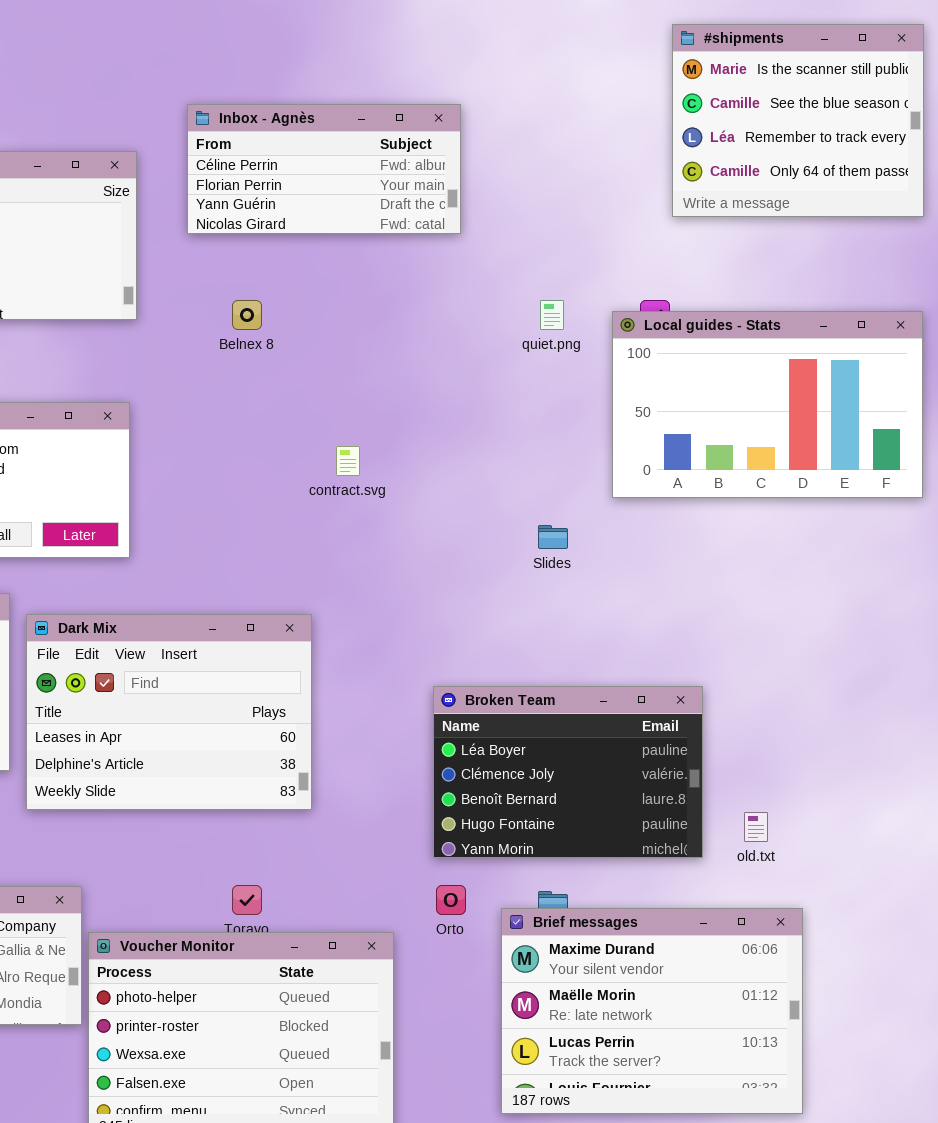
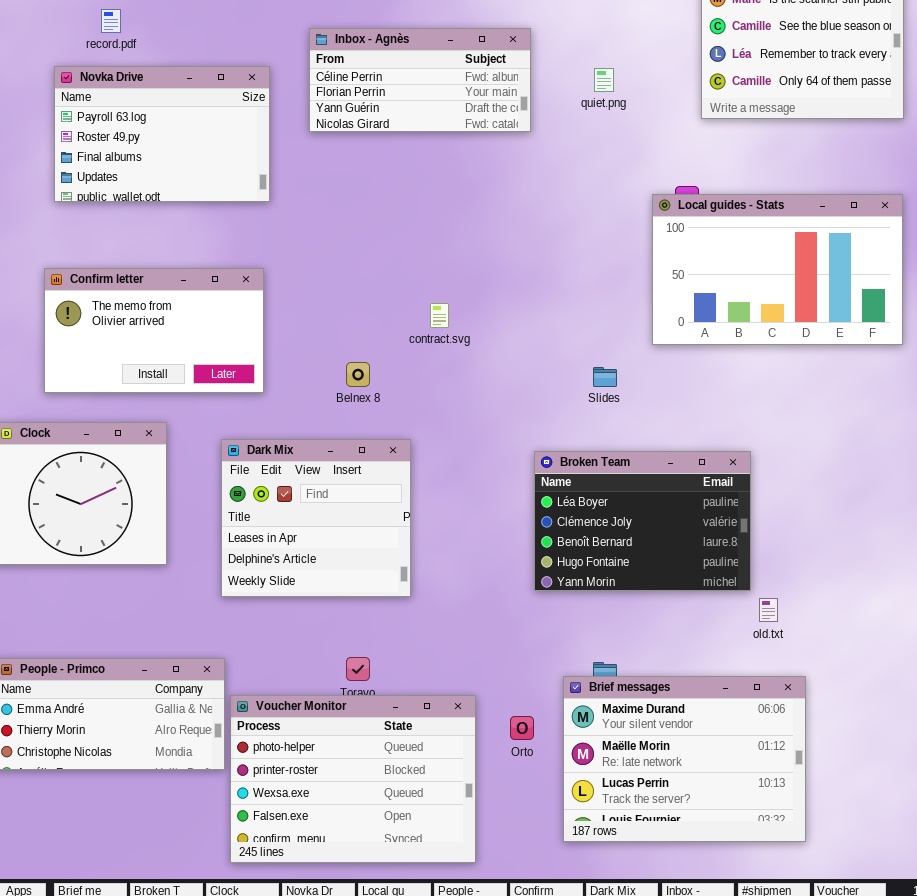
Belnex 8: [232,300,262,330] -> [346,362,370,387], moved
quiet.png: [540,300,564,330] -> [594,68,614,92], moved
Dark Mix: [26,614,312,810] -> [221,439,411,597], resized
Broken Team: [433,686,703,858] -> [534,451,751,591], moved
Orto: [436,885,466,915] -> [510,716,534,740], moved

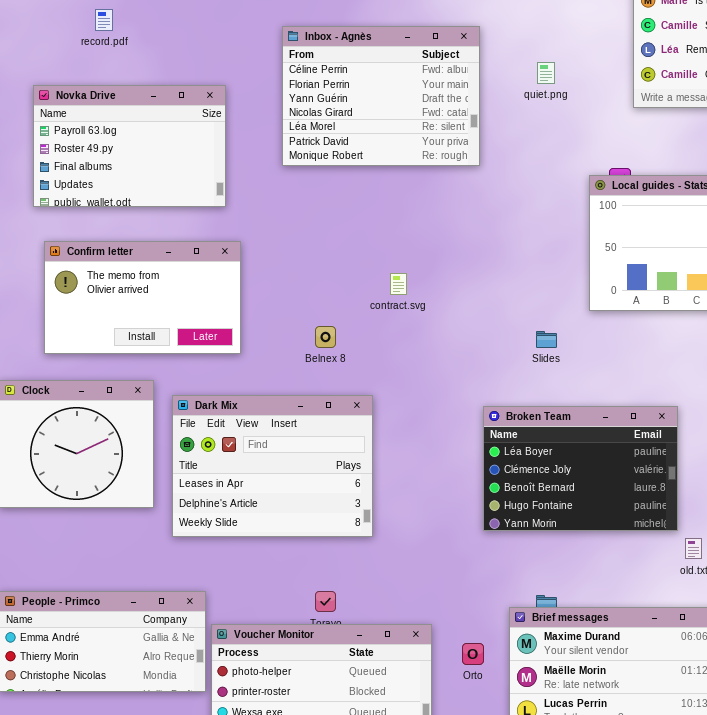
Inbox - Agnès: [309,28,531,132] -> [282,26,480,166], resized
Novka Drive: [54,66,270,202] -> [33,85,226,207], moved
Dark Mix: [221,439,411,597] -> [172,395,373,537], resized

